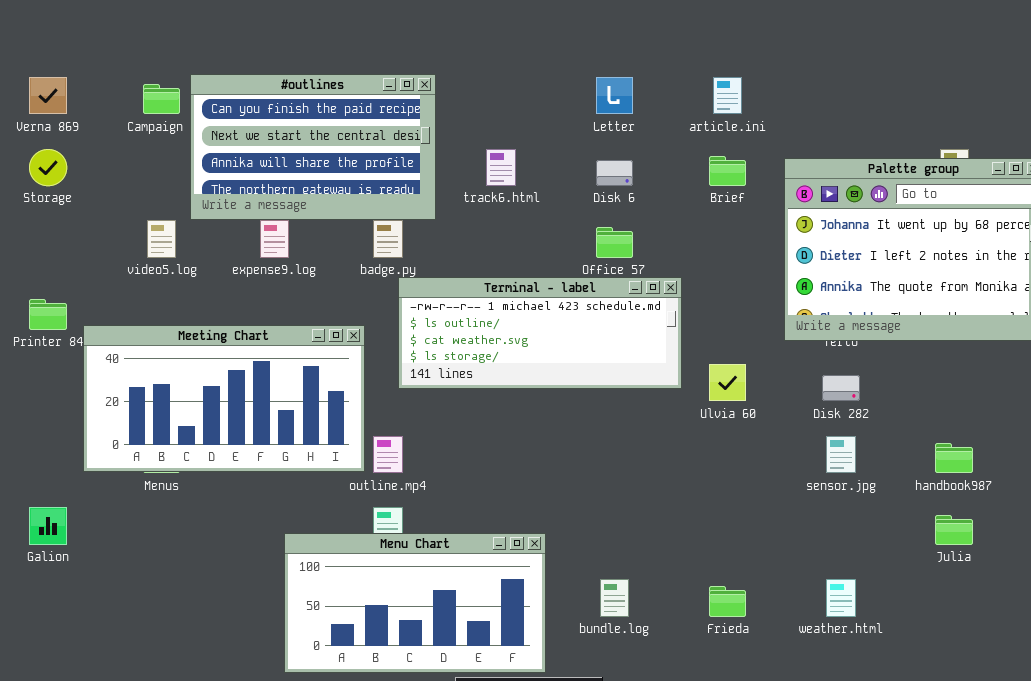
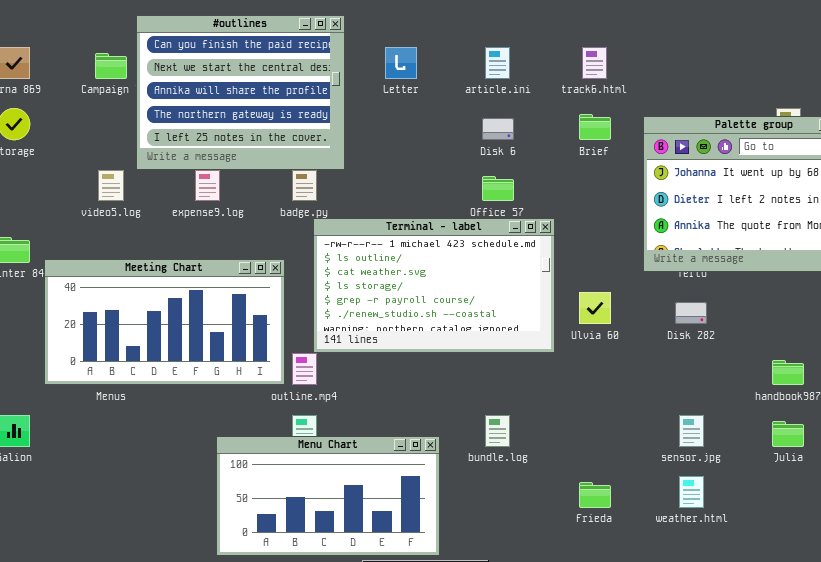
#outlines: [190,74,436,220] -> [136,15,345,170], resized
Letter: [596,77,633,114] -> [385,47,417,79], moved
article.ini: [713,77,742,114] -> [485,47,510,79], moved
track6.html: [486,149,516,186] -> [582,47,607,79], moved
Terminal - label: [398,277,682,389] -> [313,218,555,353], resized
sensor.jpg: [826,436,856,473] -> [679,415,704,447], moved
bundle.log: [600,579,629,617] -> [485,415,510,447], moved

